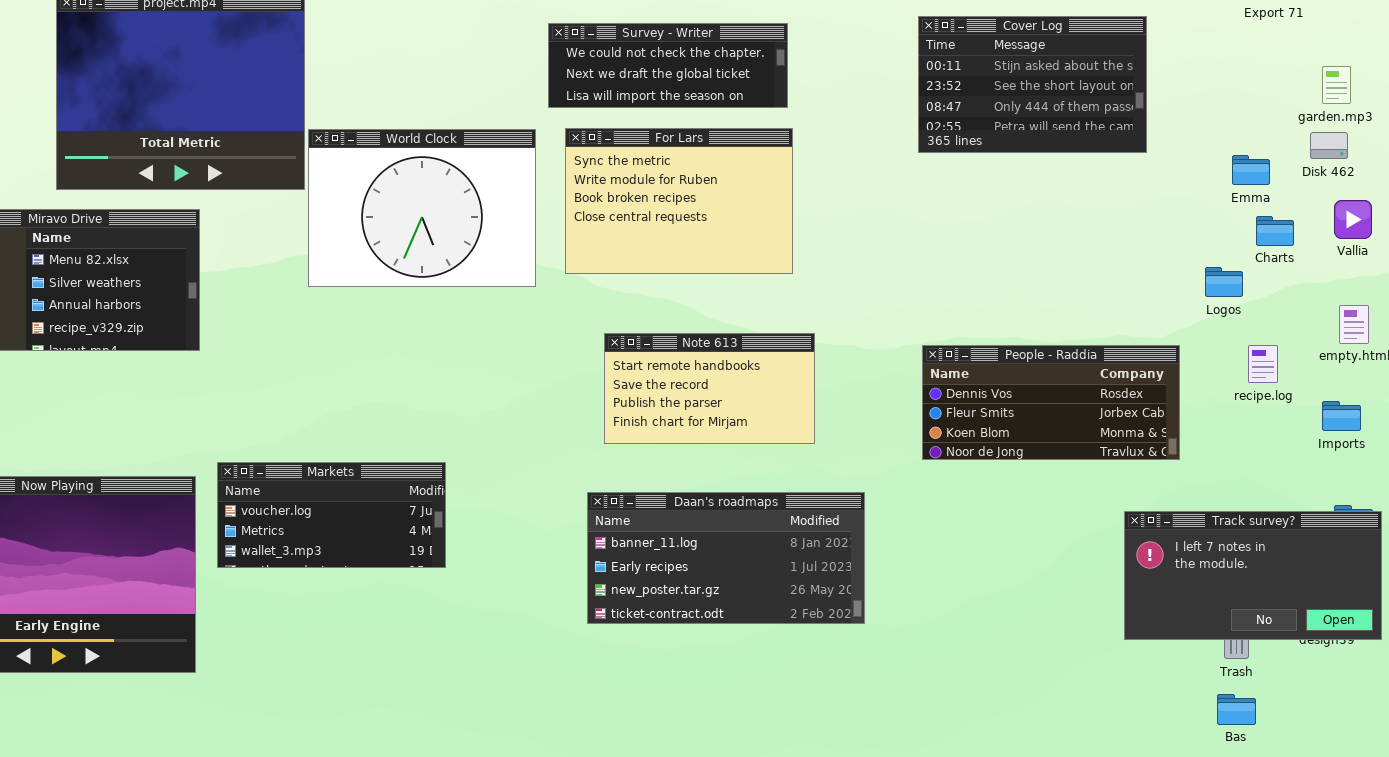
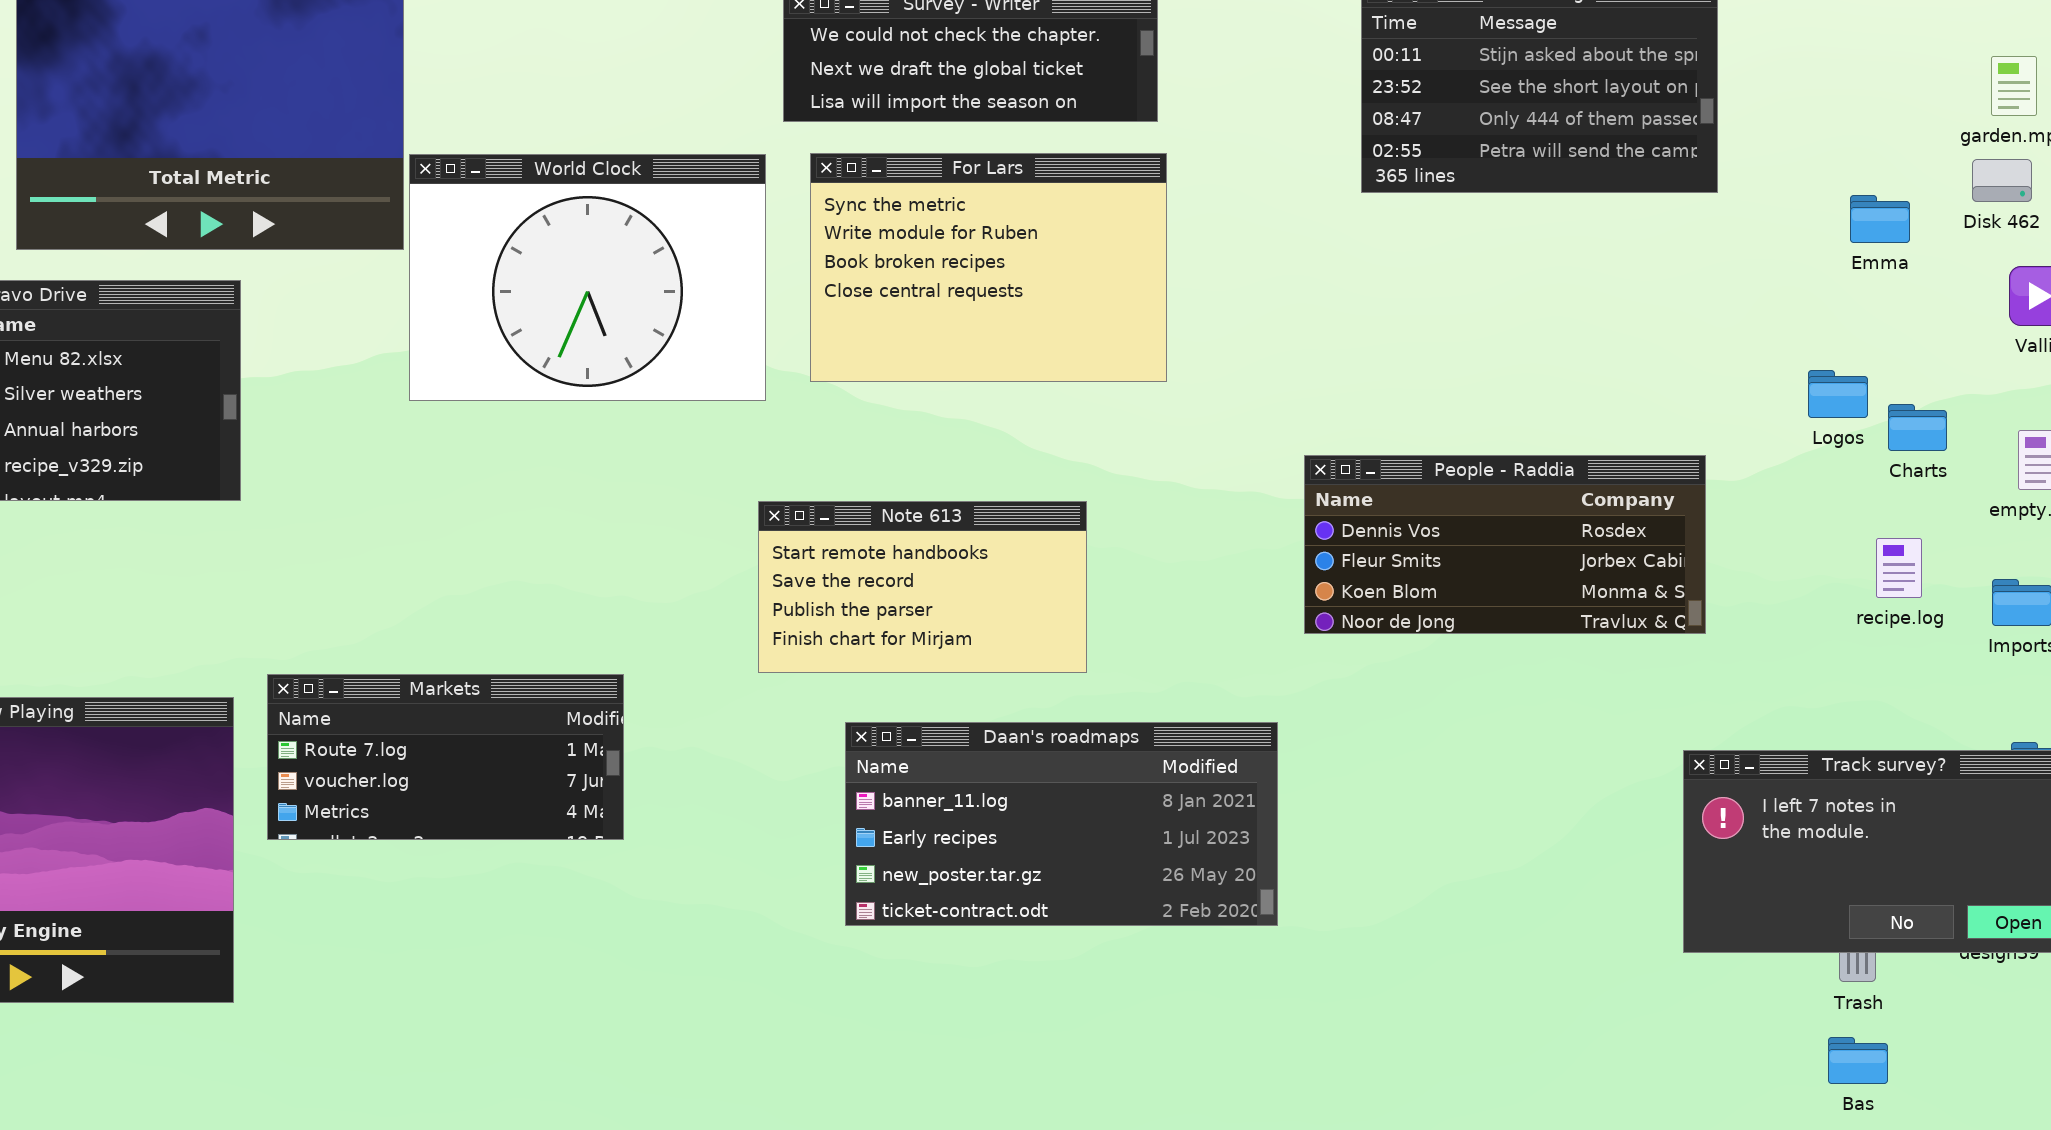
Charts: [1256,216,1294,246] -> [1888,404,1947,451], moved
Note 613: [604,333,815,444] -> [758,501,1087,673], moved
People - Raddia: [922,345,1180,460] -> [1304,455,1706,634], moved
recipe.log: [1248,345,1278,383] -> [1876,538,1922,598], moved
Markets: [217,462,446,568] -> [267,674,624,840], scrolled up 1 row

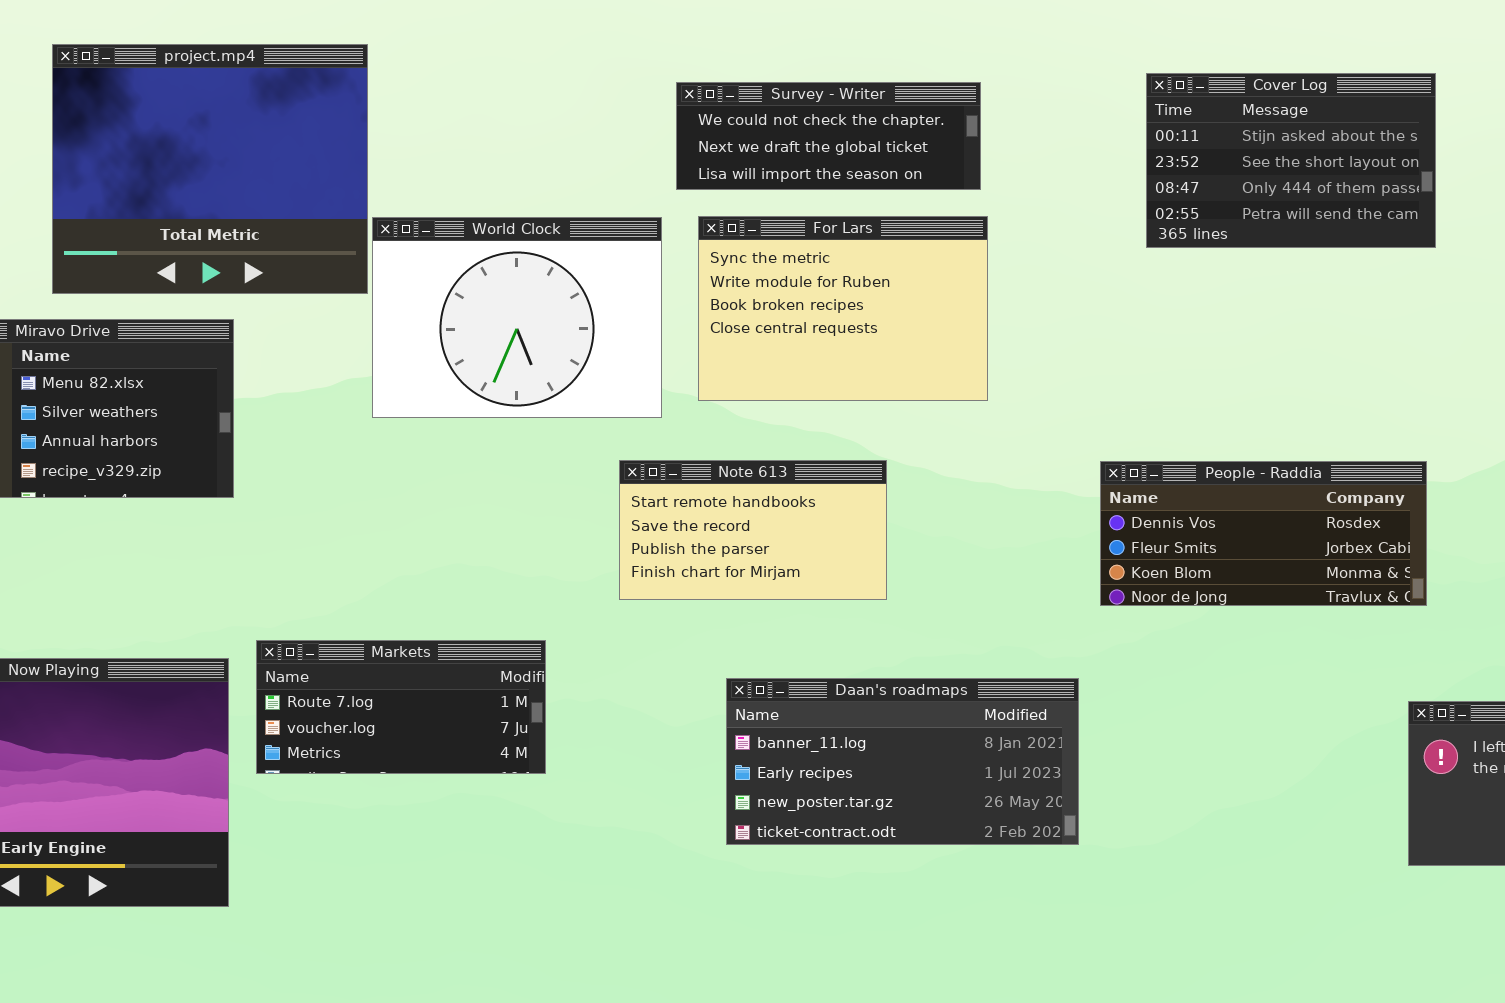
Note 613: [758,501,1087,673] -> [619,460,887,600], moved

